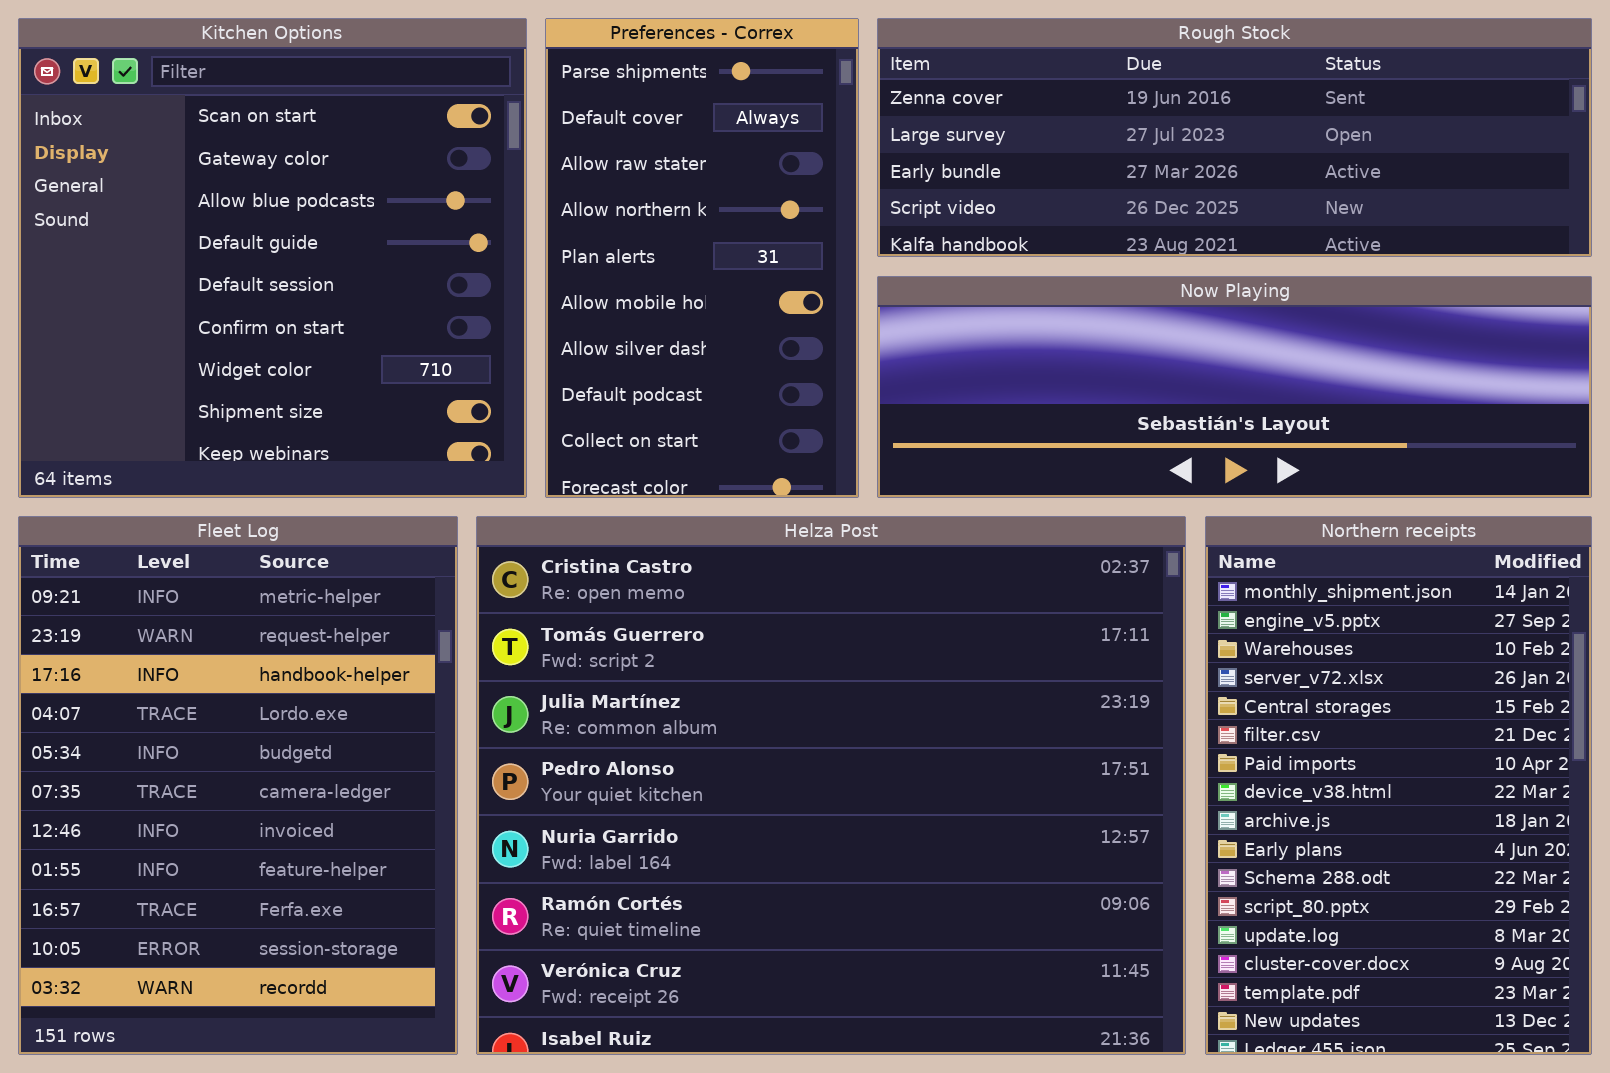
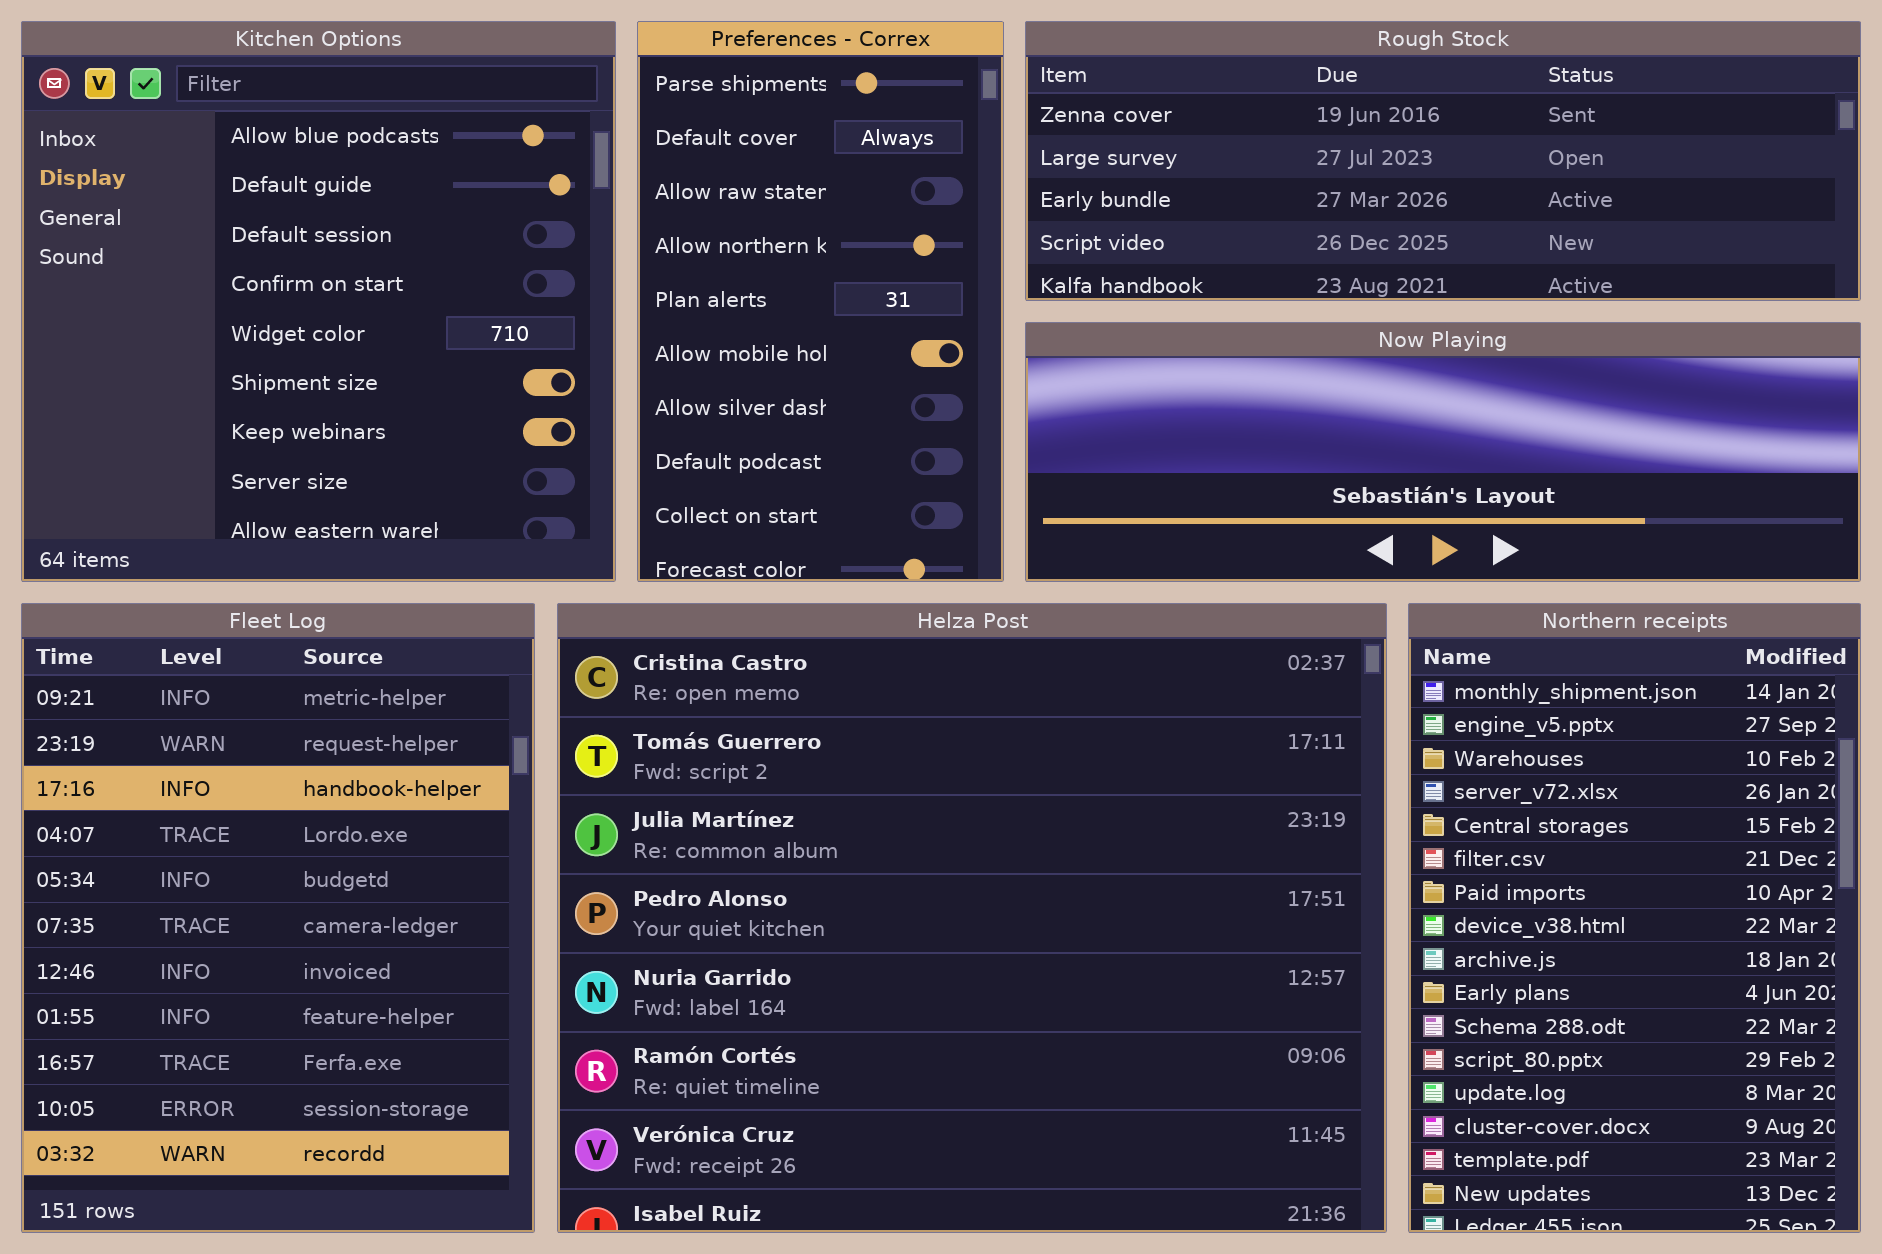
Kitchen Options: [18,18,527,498] -> [21,21,616,582], scrolled down 2 rows

